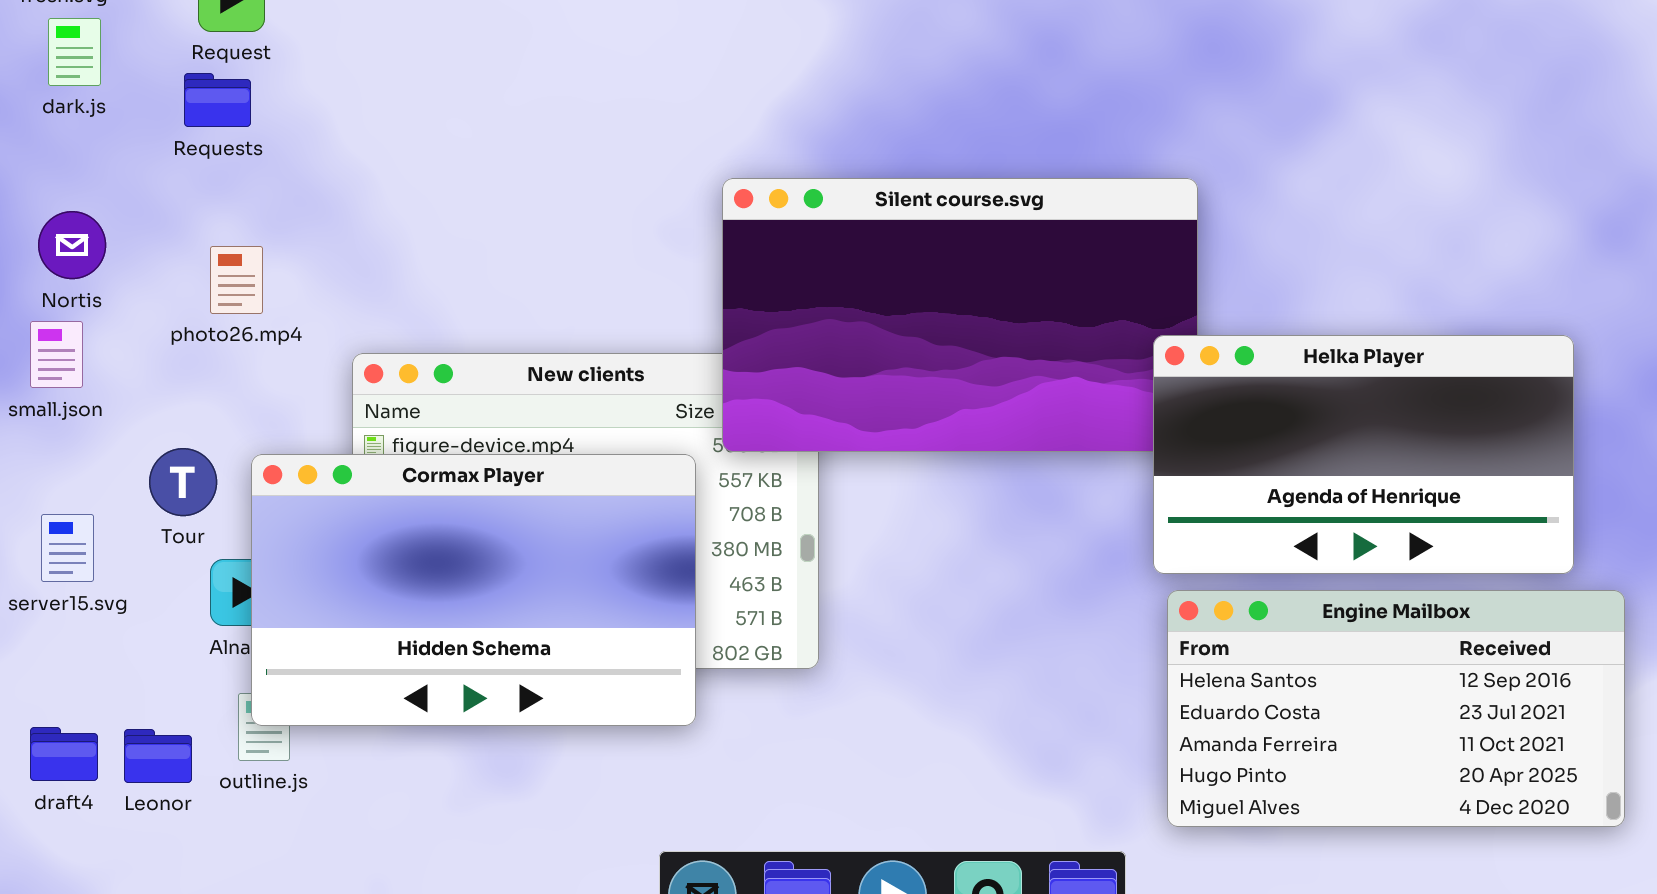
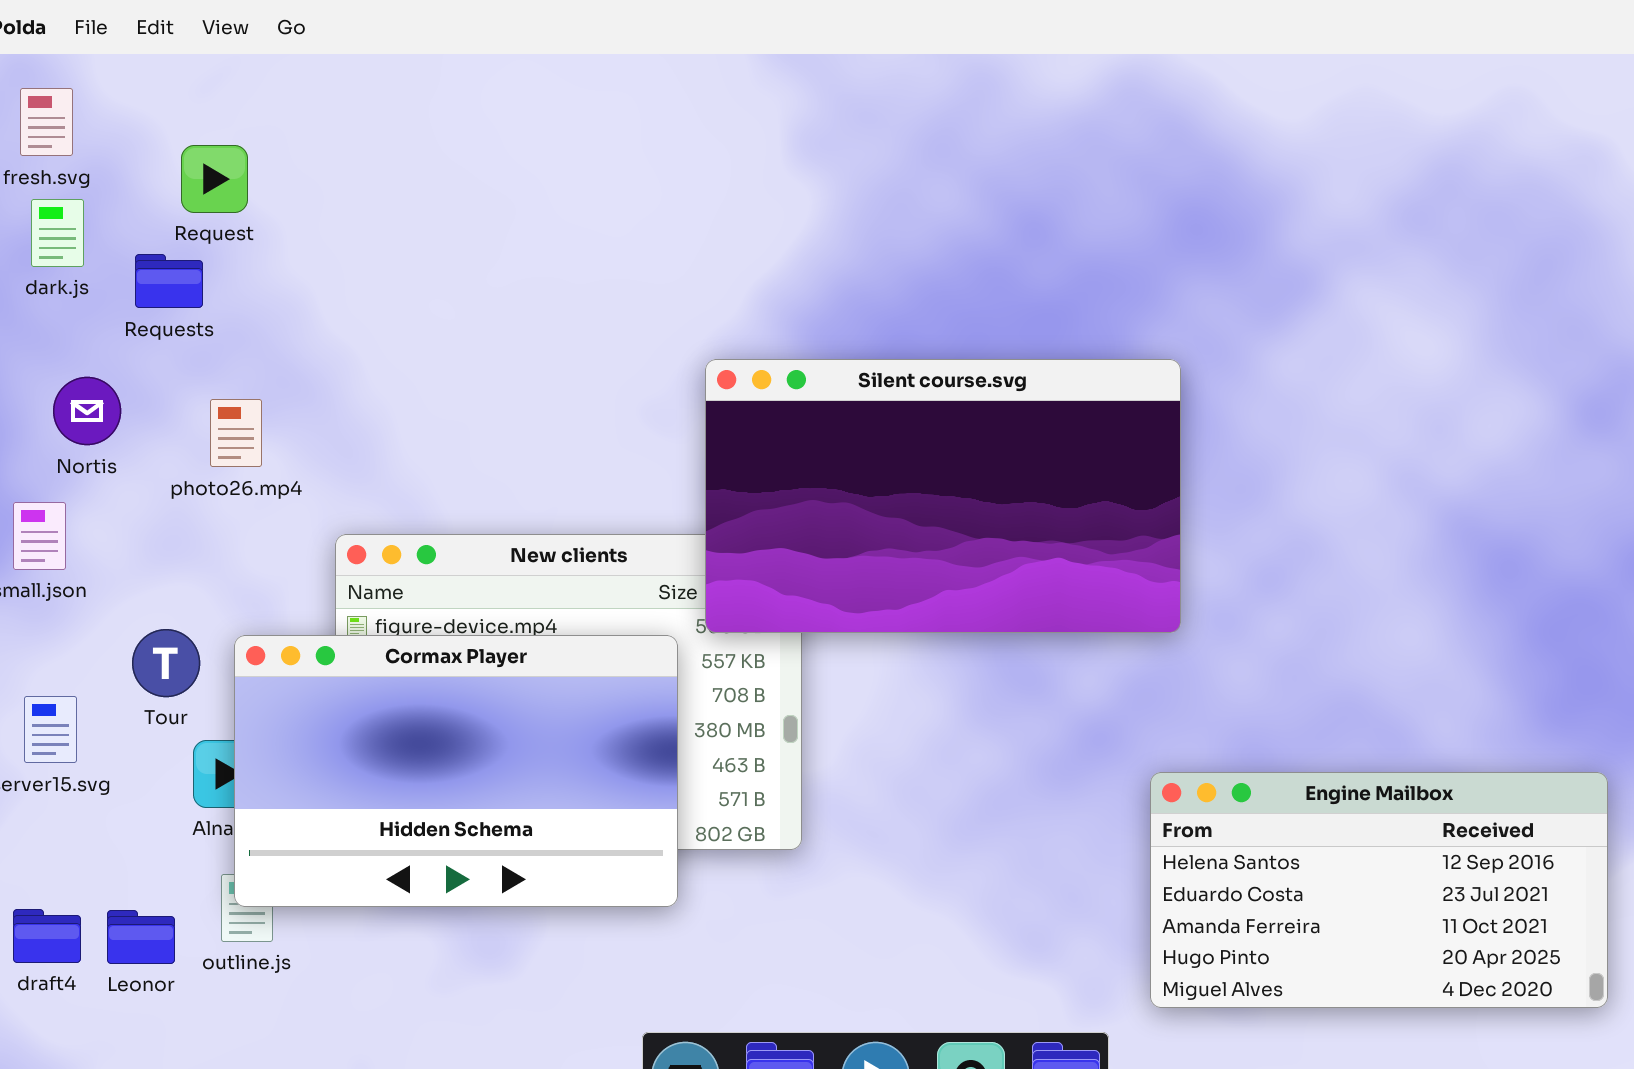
Requests: [184,73,251,127] -> [135,254,203,308], moved
Nortis: [38,211,106,279] -> [53,377,121,445], moved
photo26.mp4: [210,246,263,314] -> [210,399,262,467], moved
Helka Player: [1153,335,1574,574] -> none, closed

